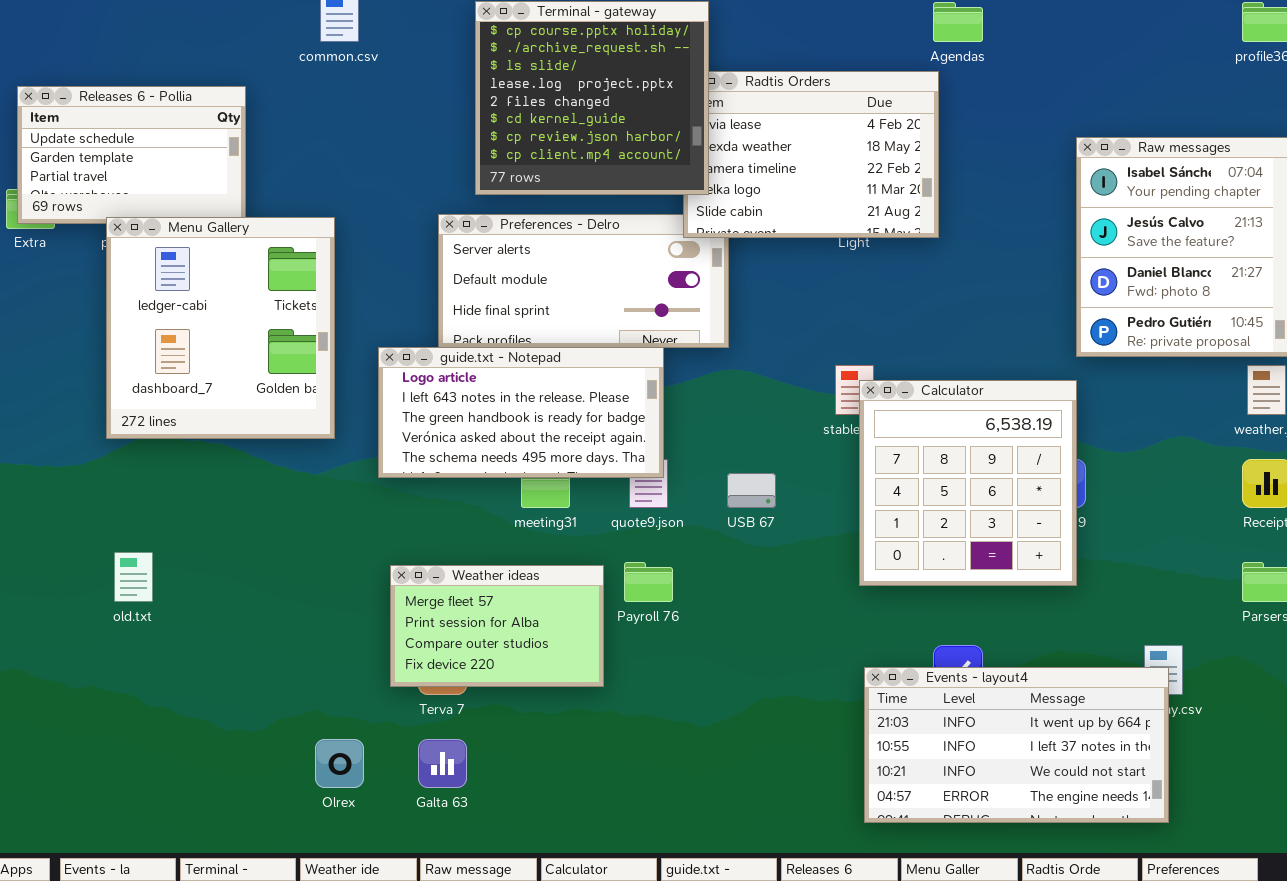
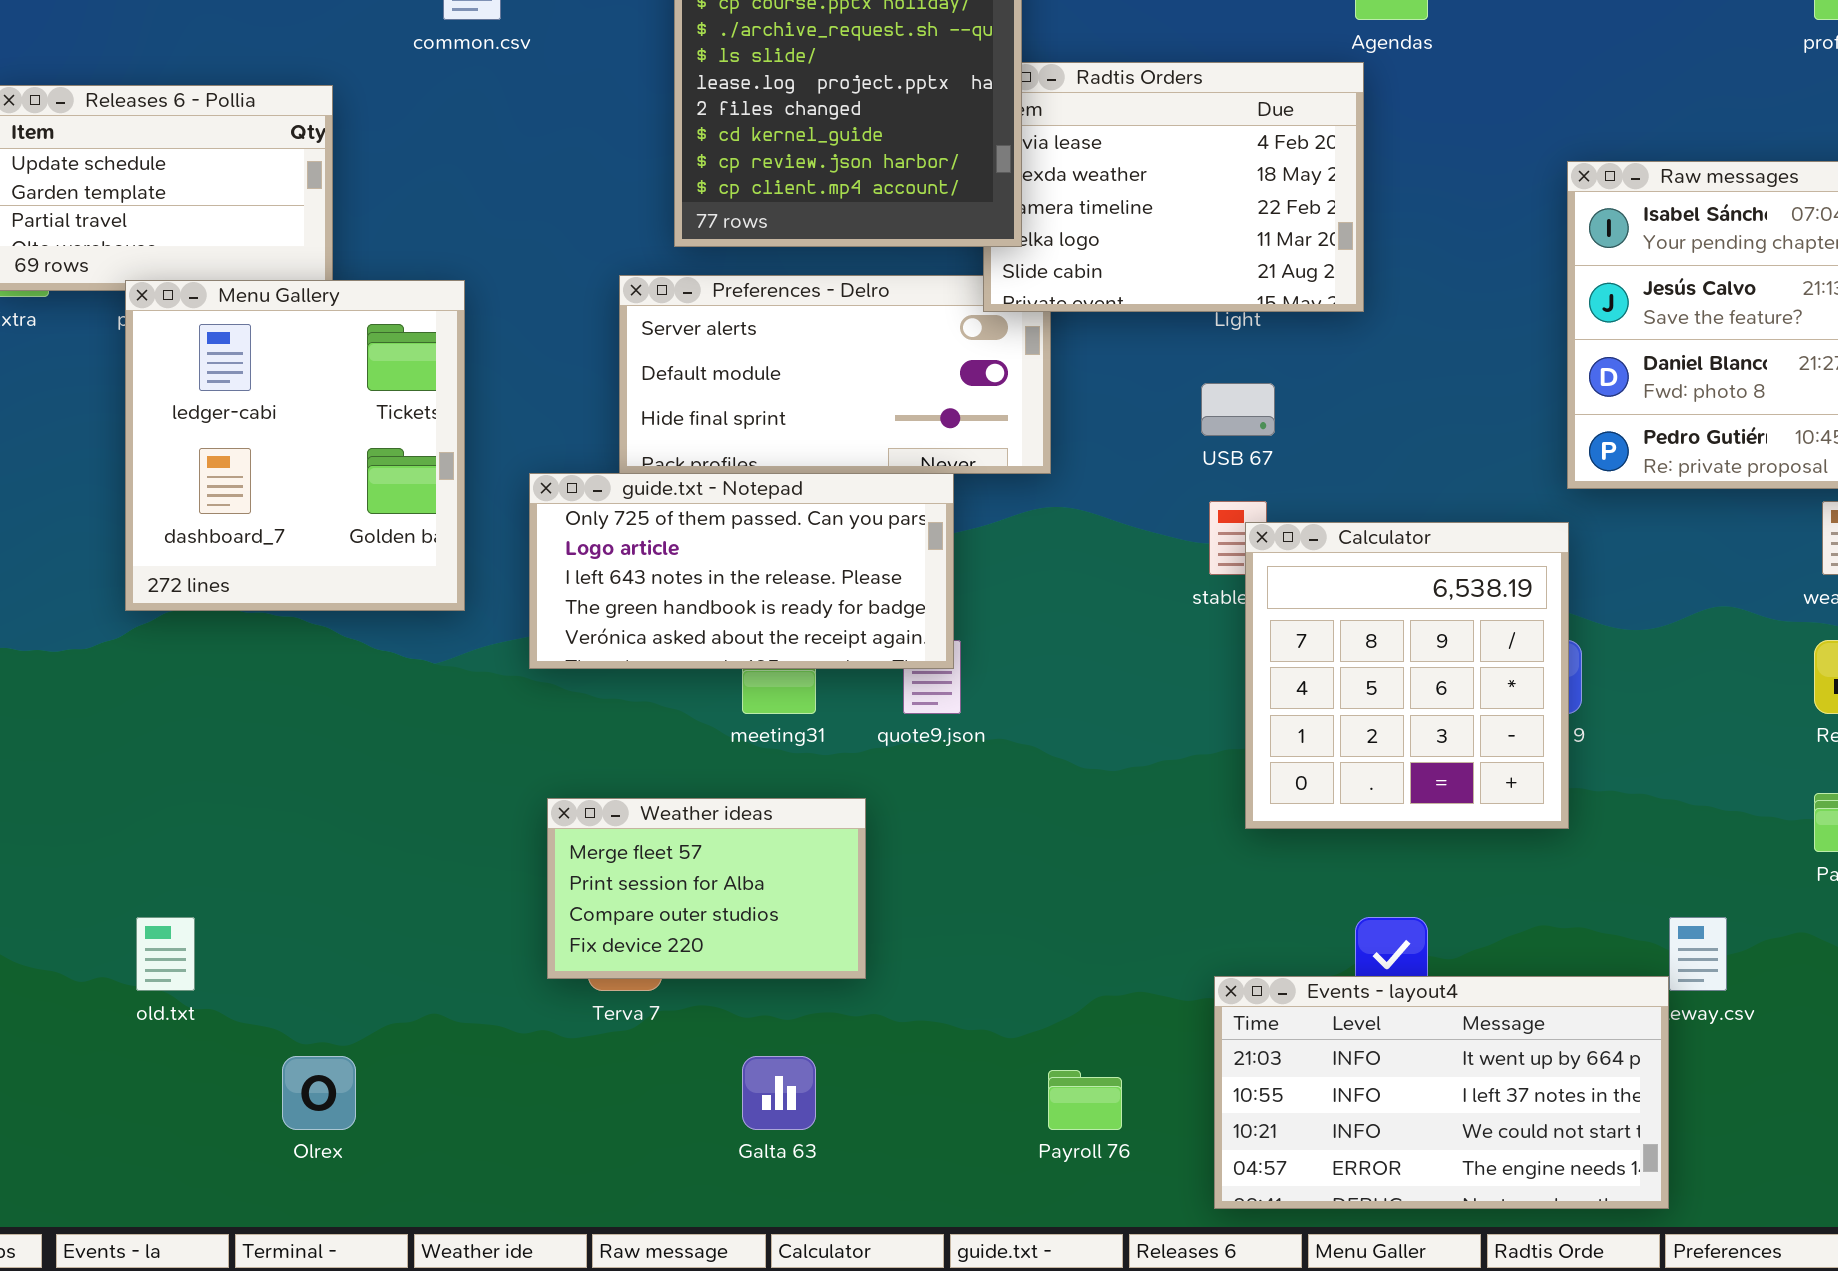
guide.txt - Notepad: [378,347,664,478] -> [529,473,954,669], scrolled up 1 row
USB 67: [727,473,776,508] -> [1201,383,1275,436], moved
old.txt: [114,552,153,602] -> [136,917,195,991], moved
Payroll 76: [624,562,673,602] -> [1048,1070,1122,1130], moved
Events - layout4: [864,667,1169,823] -> [1214,976,1669,1209], moved
Olrex: [315,739,364,788] -> [282,1056,356,1130], moved
Galta 63: [418,739,467,788] -> [742,1056,816,1130], moved

